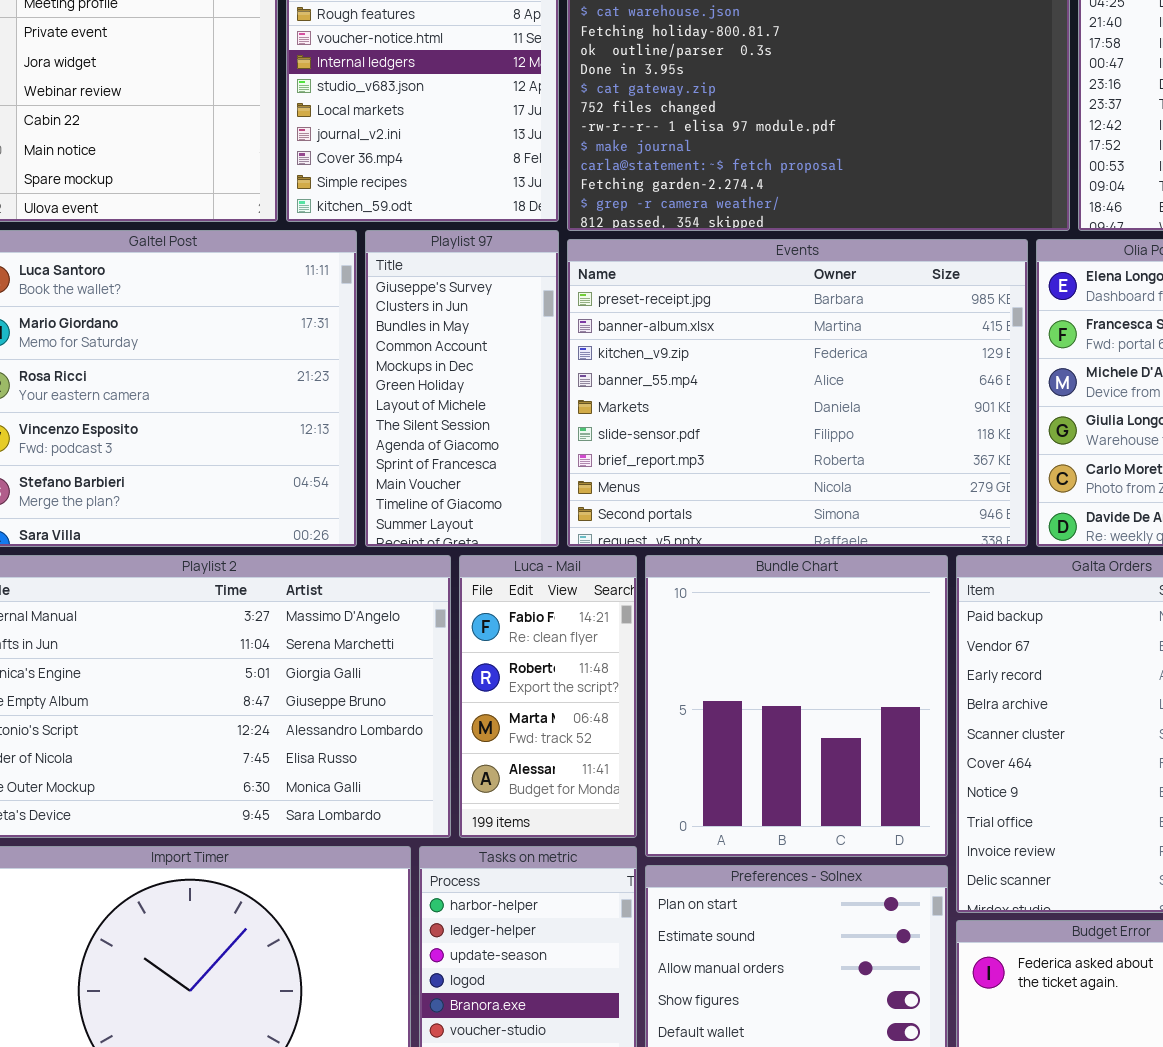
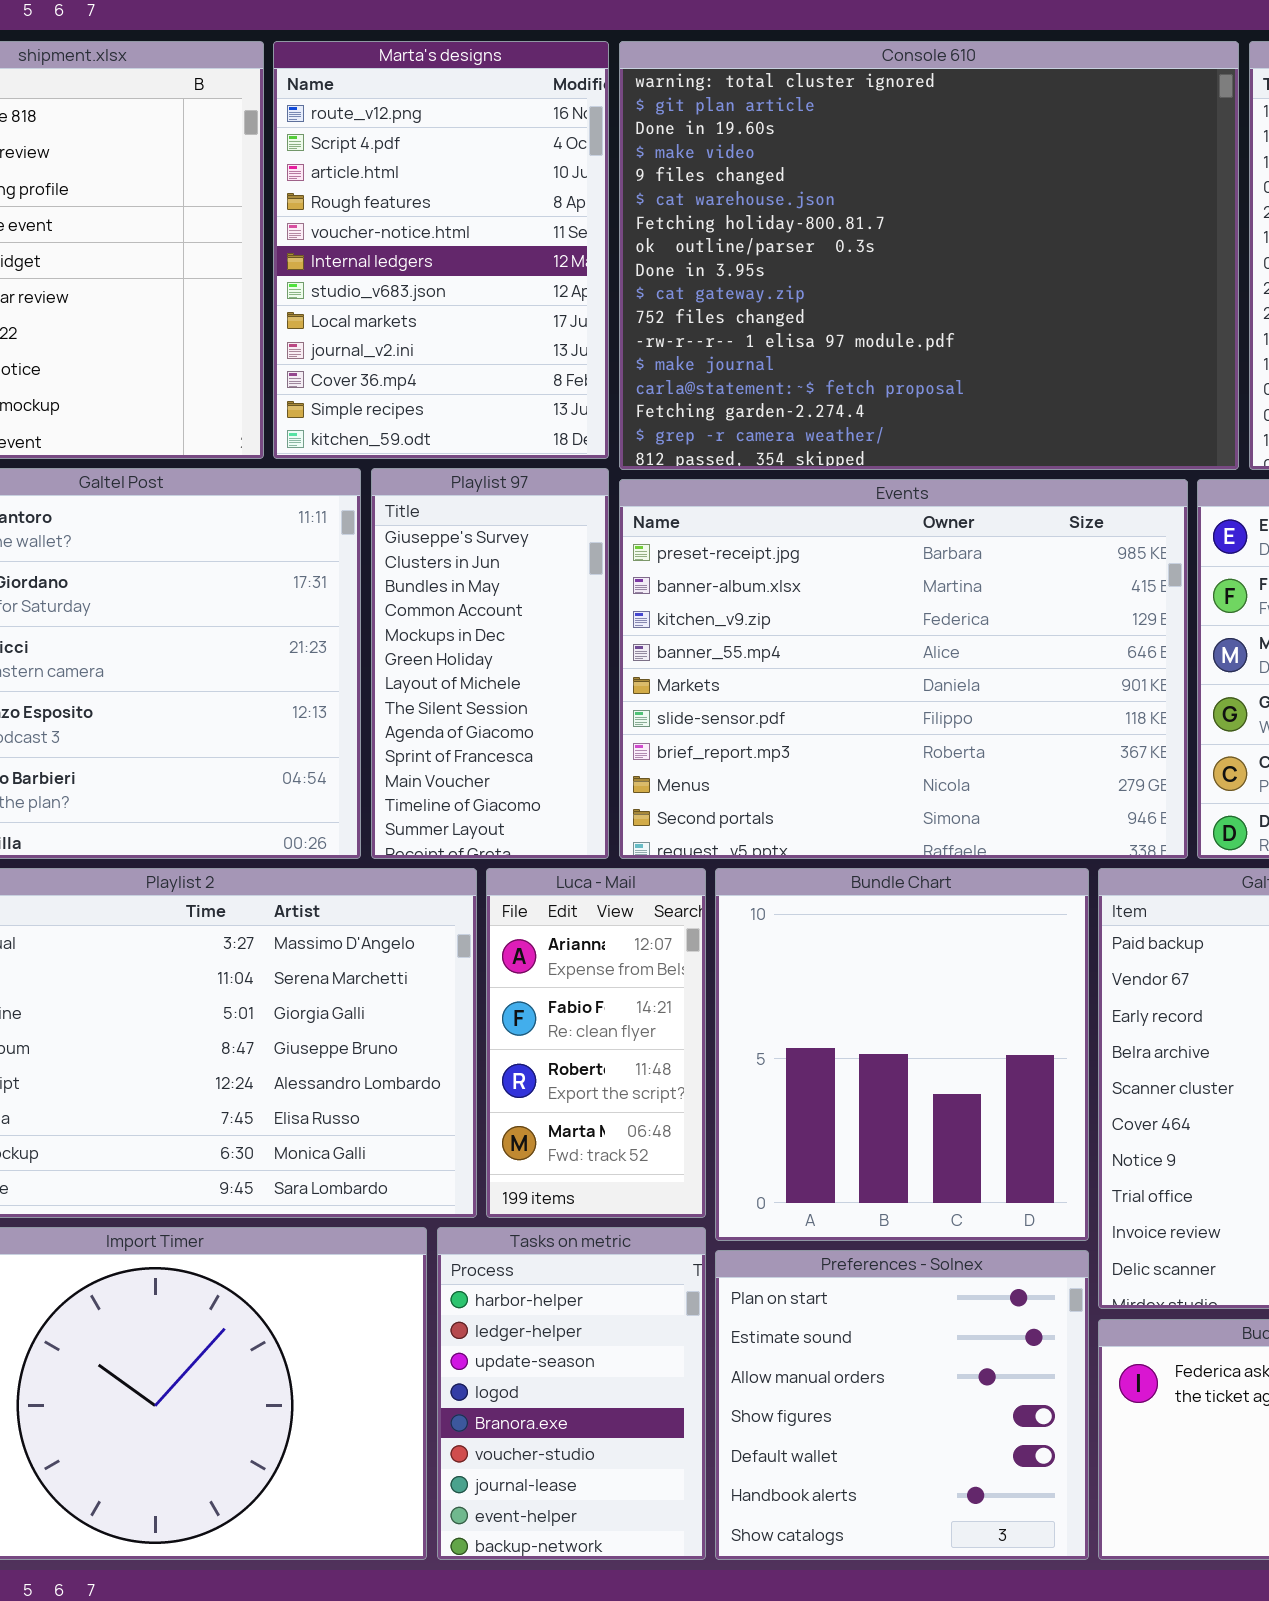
Luca - Mail: [459,555,637,838] -> [486,868,706,1218], scrolled up 1 row

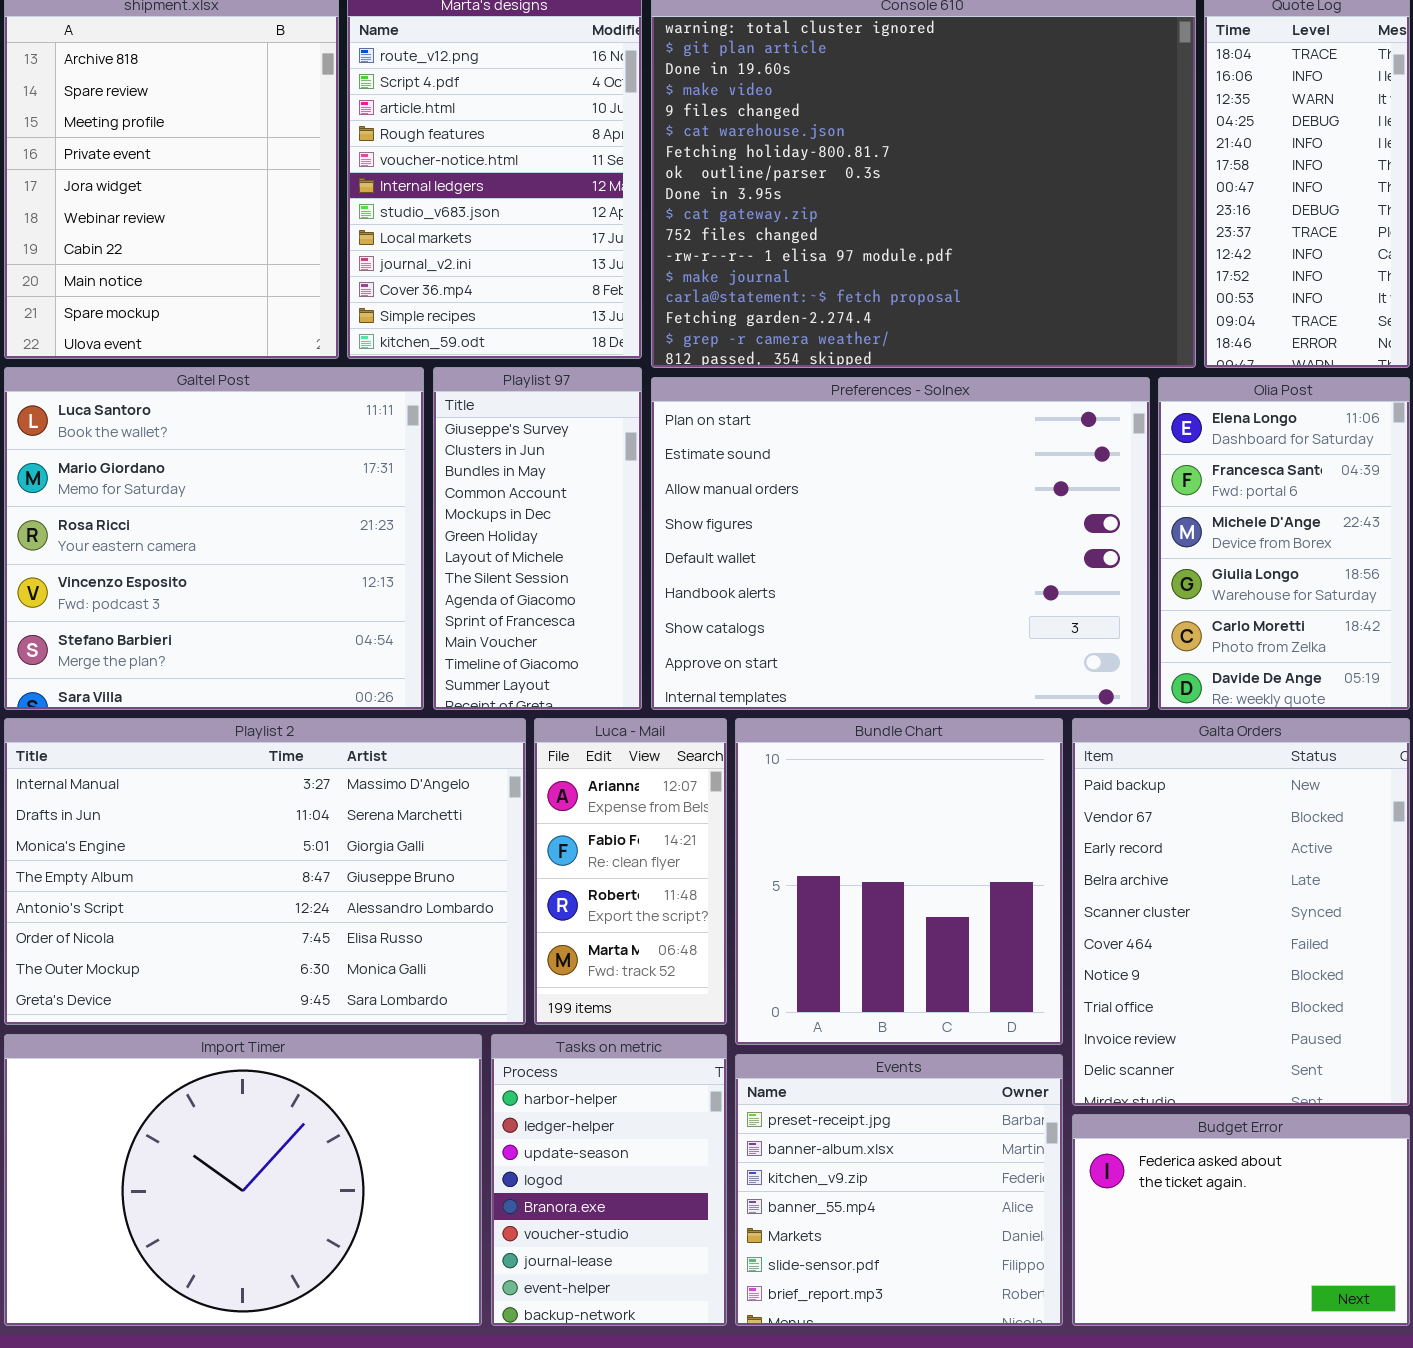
Events: [619,479,1188,859] -> [735,1054,1063,1326], moved, resized
Preferences - Solnex: [715,1250,1089,1560] -> [651,377,1150,710], moved, resized

